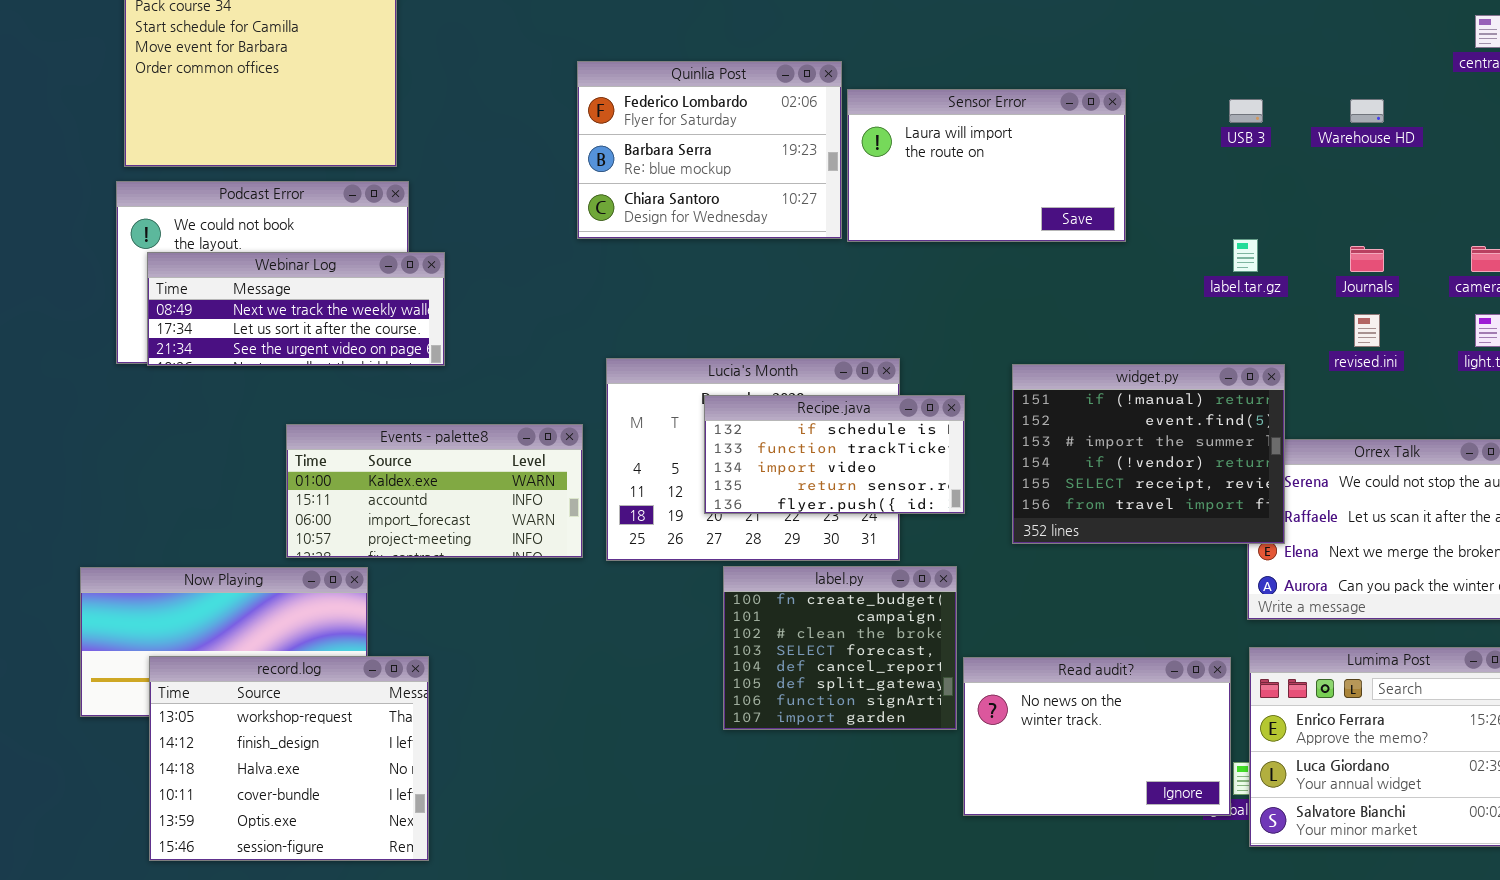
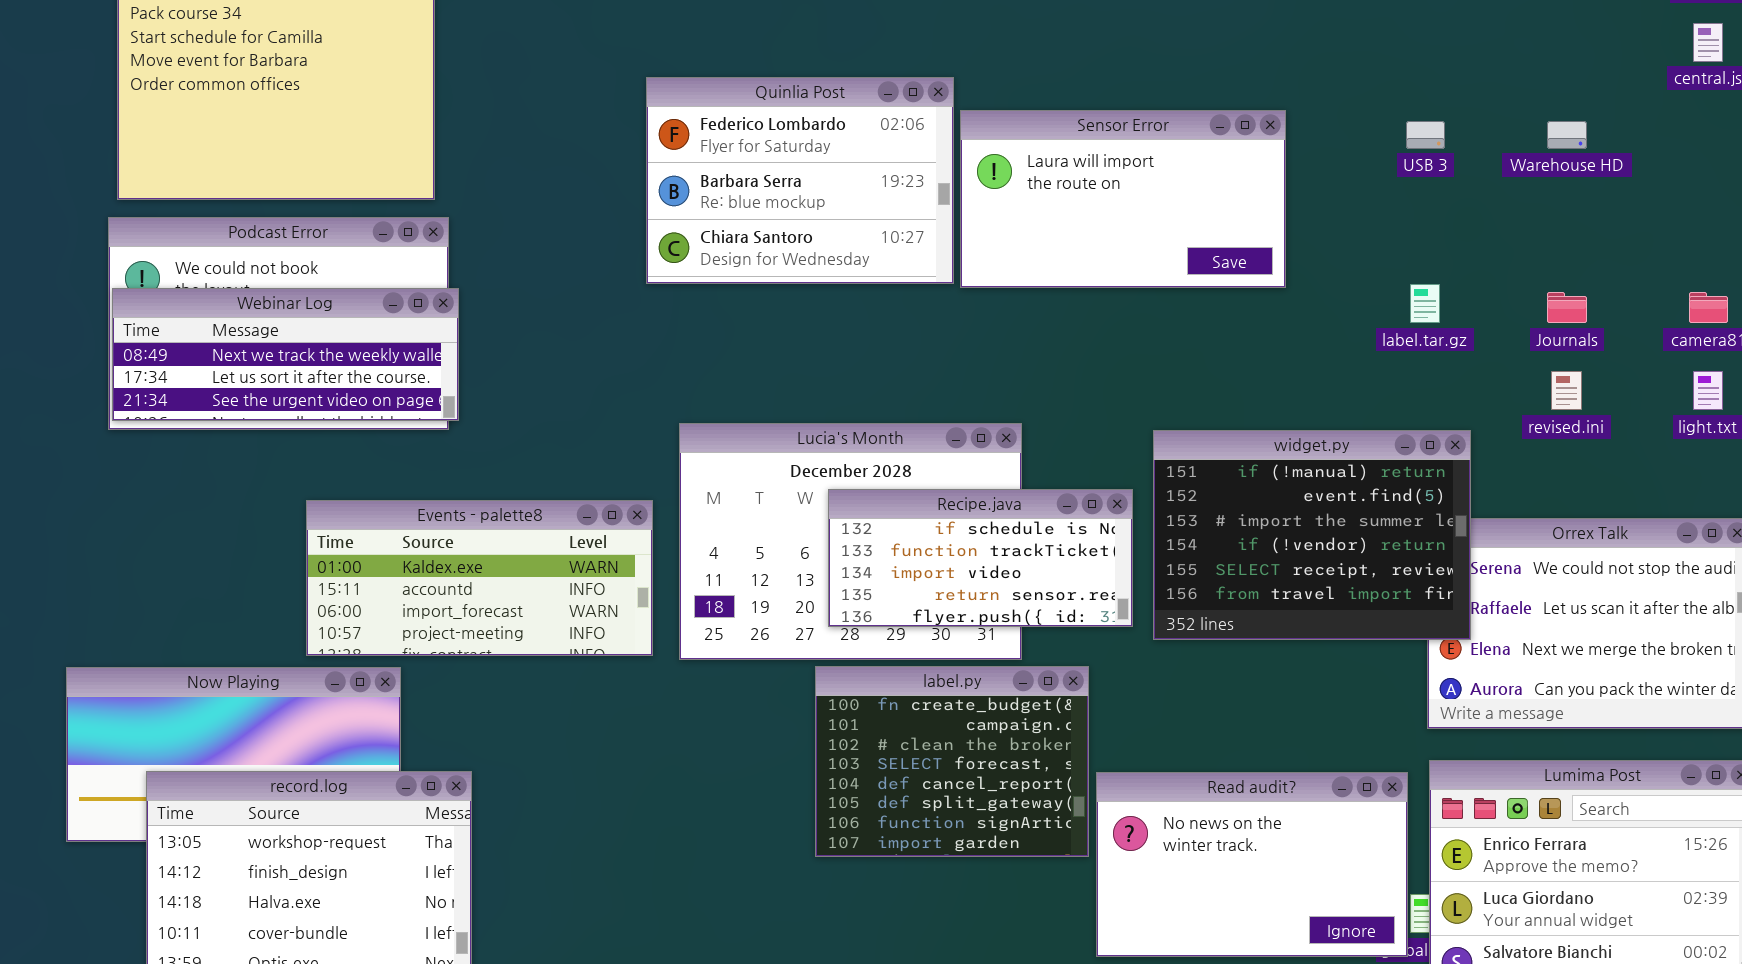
Webinar Log: [147,252,445,366] -> [112,288,459,421], moved
Recipe.java: [704,395,965,514] -> [828,489,1133,627], moved

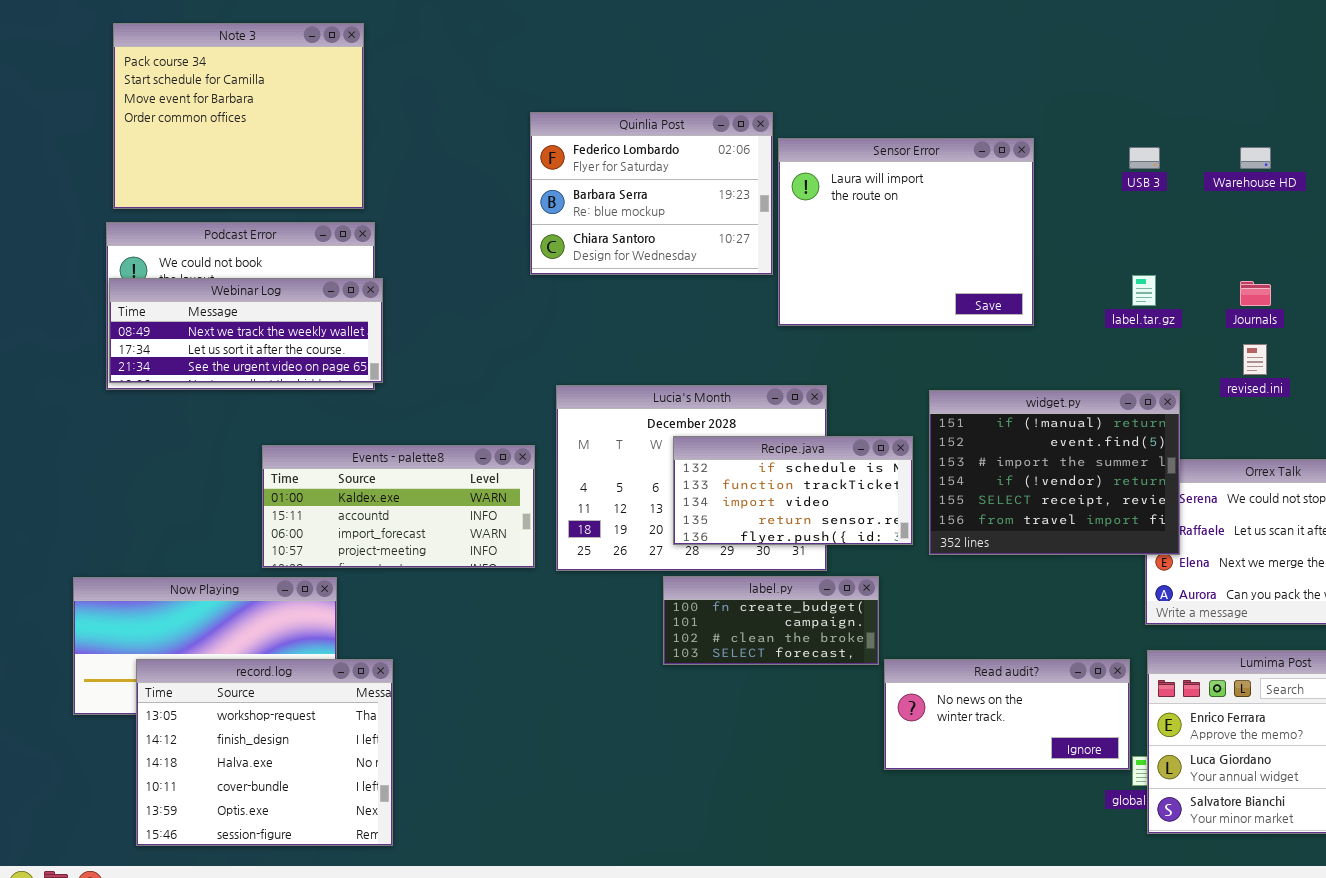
Sensor Error: [960,110,1286,288] -> [778,138,1034,326], resized
label.py: [815,666,1089,857] -> [663,576,879,665], resized
Read audit?: [1096,772,1408,957] -> [884,659,1130,770], resized

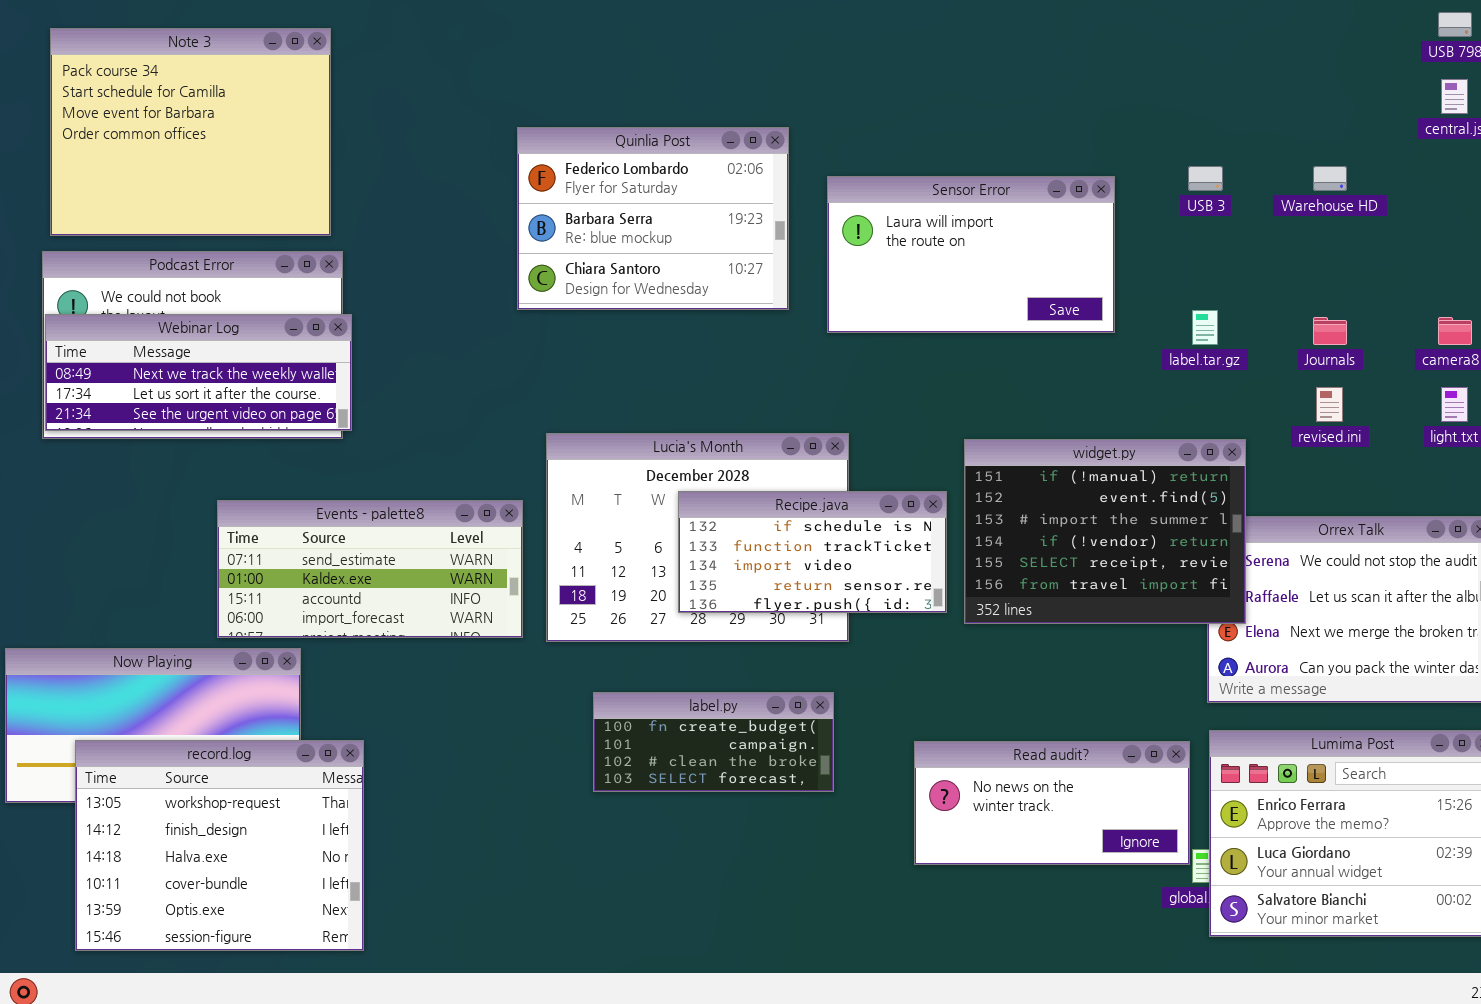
Sensor Error: [778,138,1034,326] -> [827,176,1115,333], moved, resized
Events - palette8: [262,445,535,568] -> [217,500,523,638], scrolled up 1 row
label.py: [663,576,879,665] -> [593,692,834,792], moved

